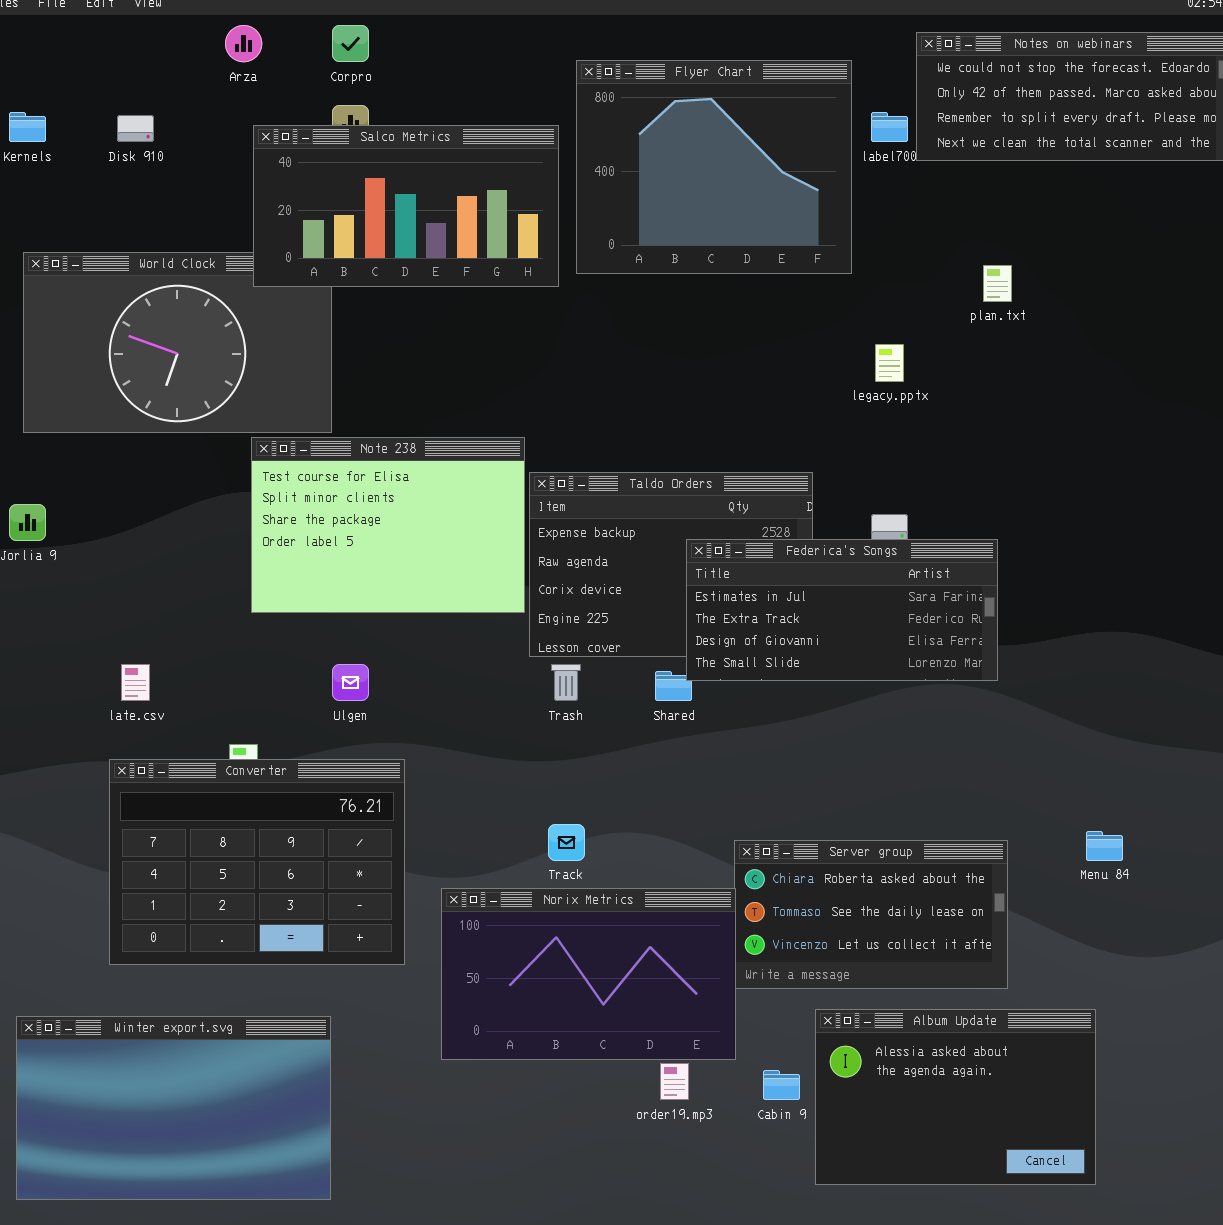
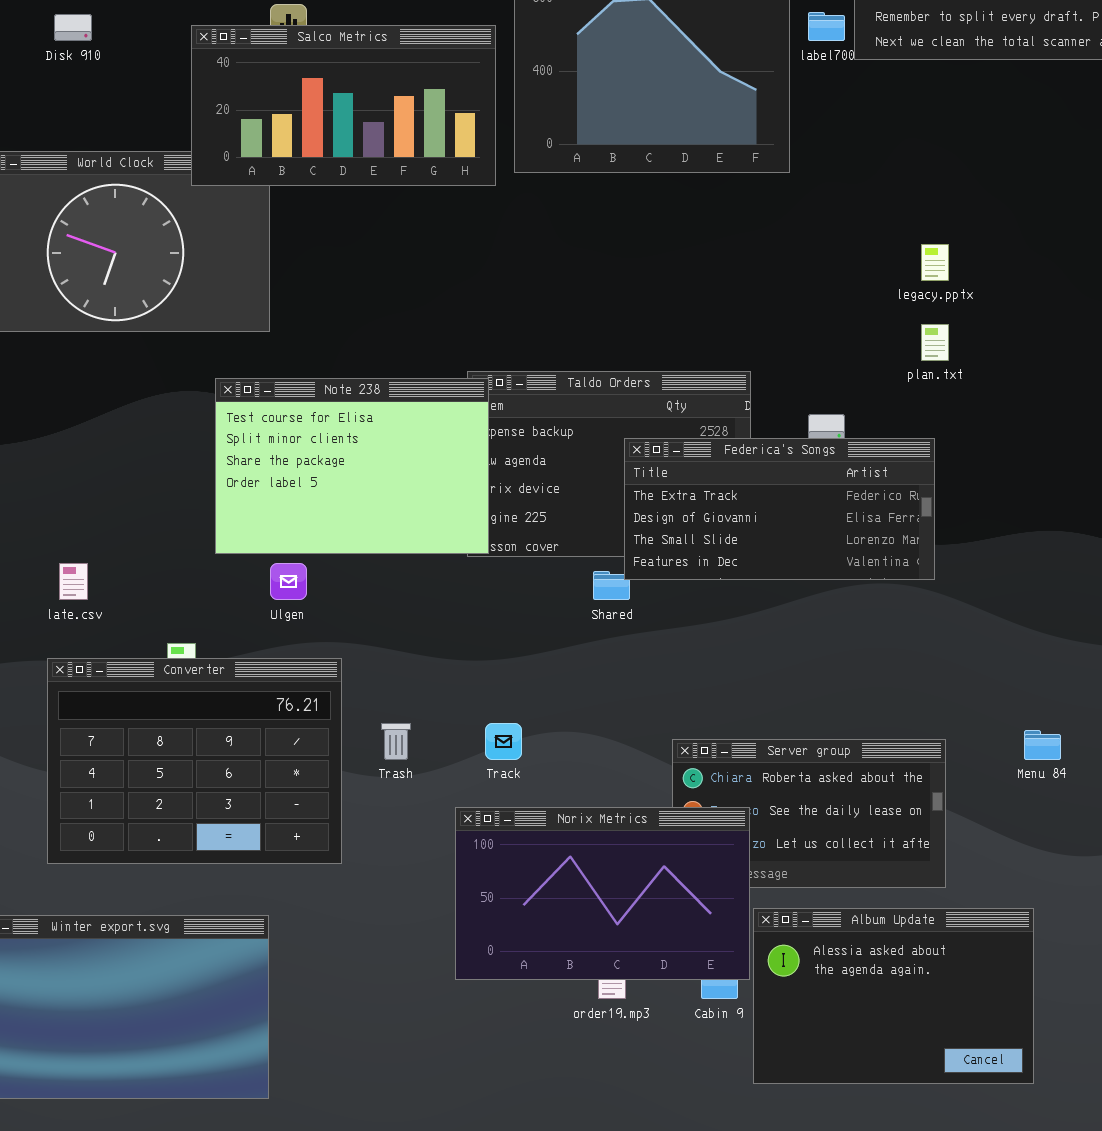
plan.txt: [983,265,1012,302] -> [921,324,949,361], moved
legacy.pptx: [875,344,904,382] -> [921,244,949,281], moved
Note 238: [251,437,525,613] -> [215,378,489,554], moved
Federica's Songs: [686,539,998,681] -> [624,438,935,580], scrolled down 1 row
Trash: [551,664,581,701] -> [381,723,411,760], moved
Norix Metrics: [441,888,736,1060] -> [455,807,750,980], moved

